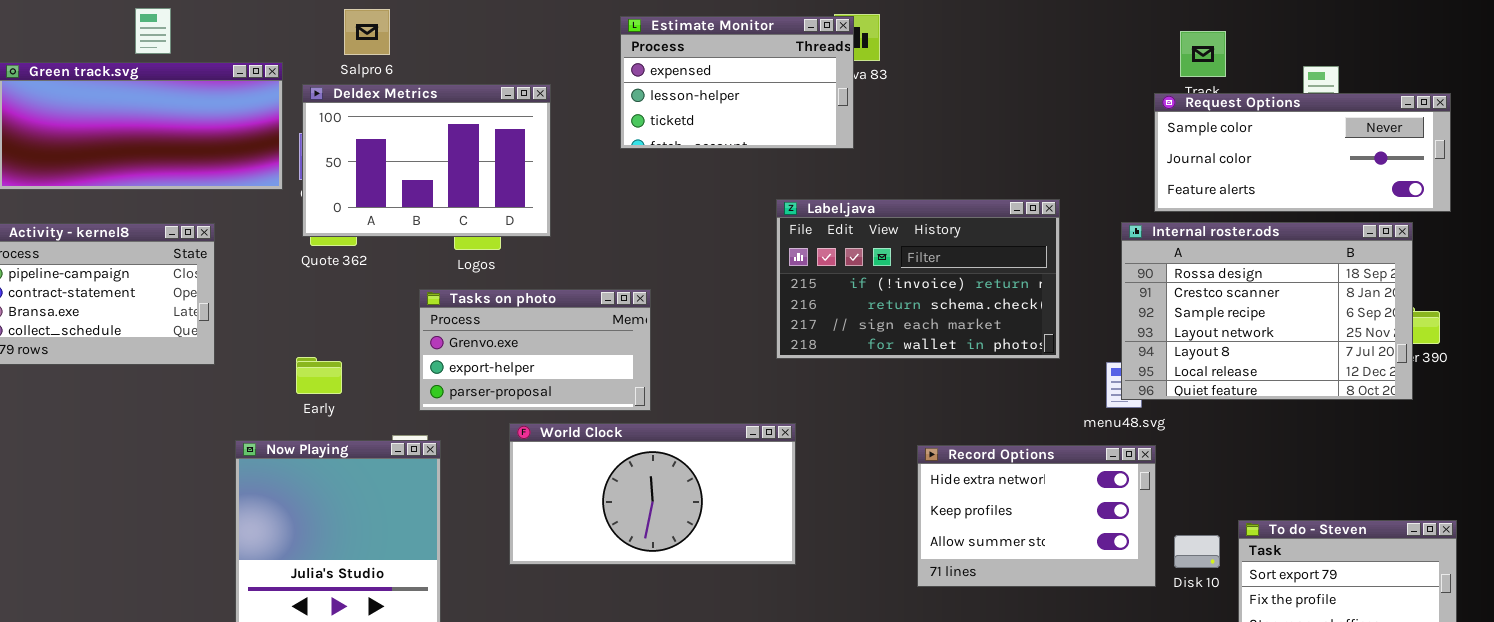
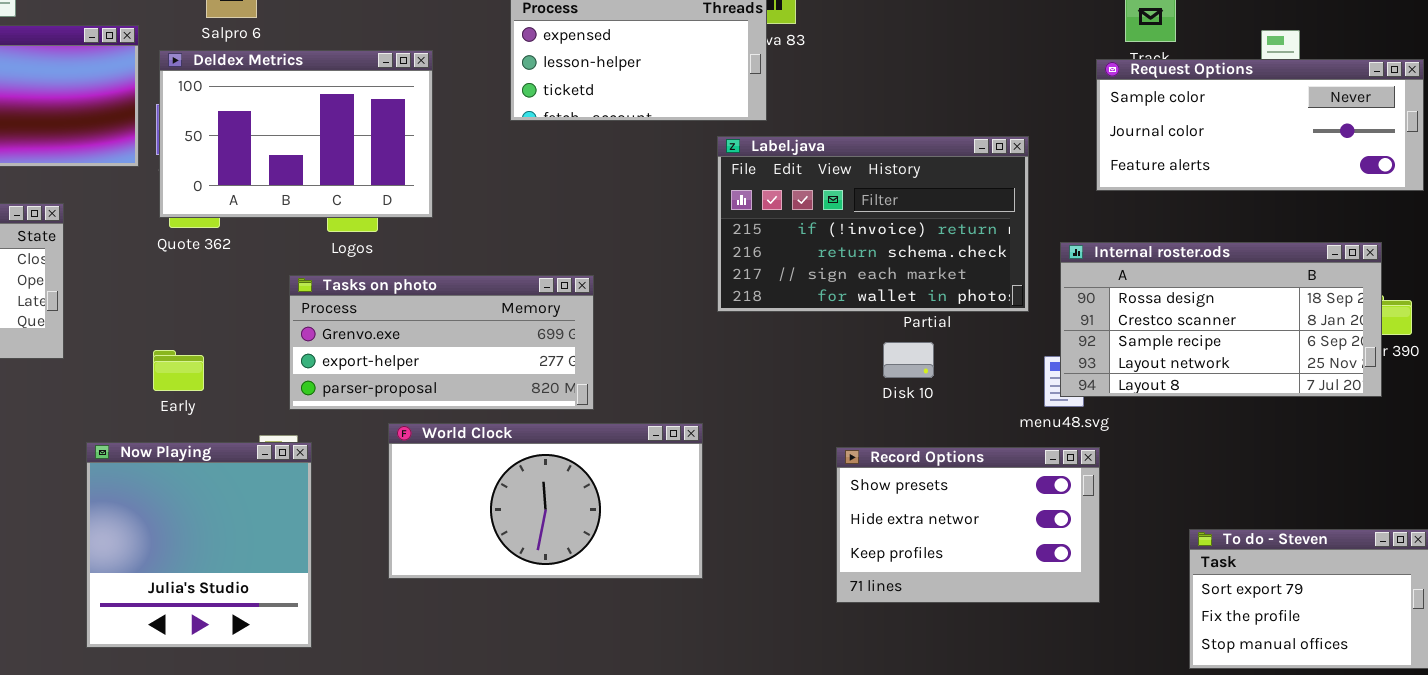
Label.java: [776,199,1060,359] -> [717,136,1029,312], moved
Internal roster.ods: [1121,222,1413,400] -> [1060,242,1382,397], resized
Tasks on photo: [419,289,651,411] -> [289,275,594,410], resized
Record Options: [917,445,1156,587] -> [836,447,1100,603], scrolled up 1 row
Disk 10: [1174,535,1220,568] -> [883,342,934,378], moved

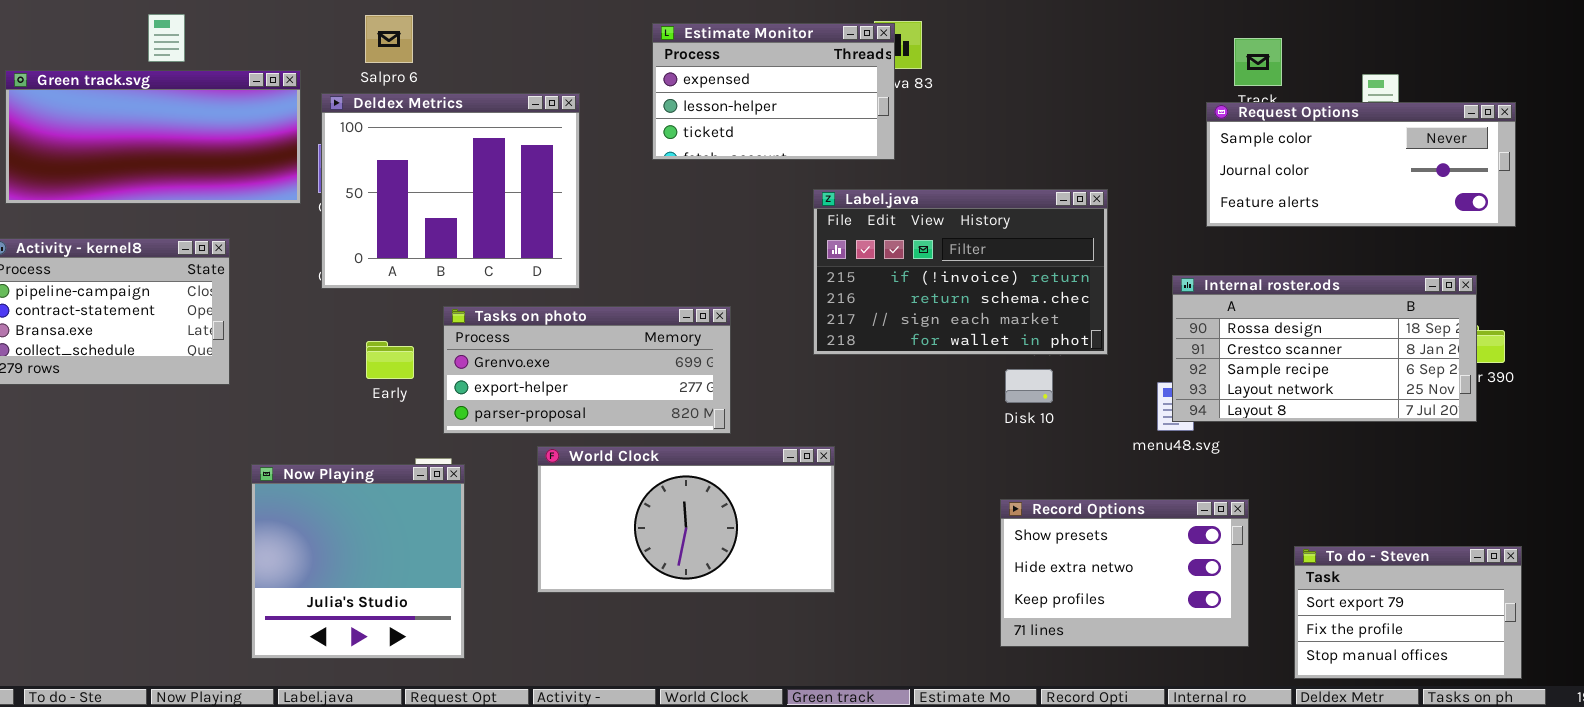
Deldex Metrics: [159,50,433,218] -> [321,93,580,289], resized
Label.java: [717,136,1029,312] -> [813,189,1108,355], moved
Early: [153,350,204,391] -> [366,341,414,379], moved
Record Options: [836,447,1100,603] -> [1000,499,1249,647], moved

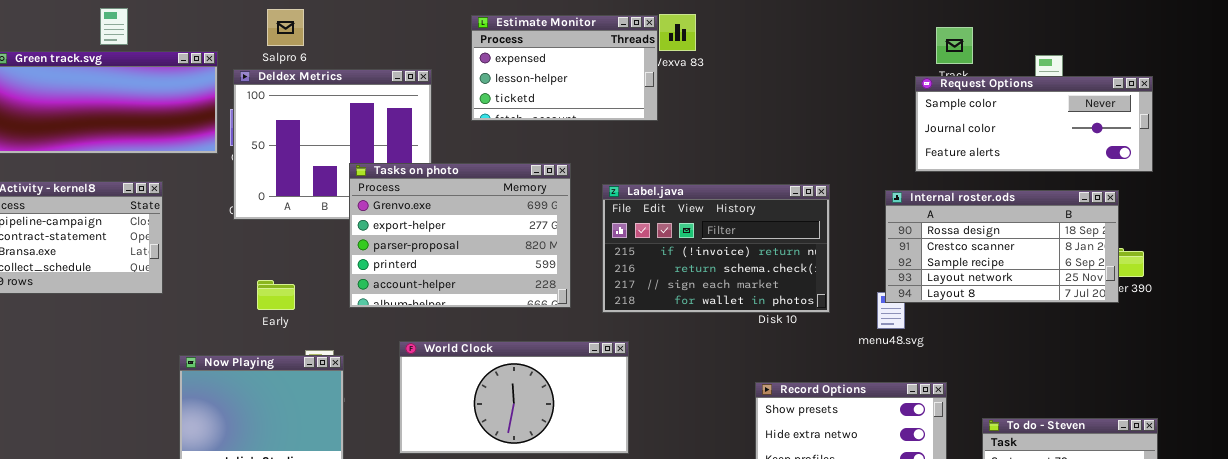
Estimate Monitor: [652,23,895,160] -> [471,15,658,121], moved
Label.java: [813,189,1108,355] -> [602,184,830,313], moved
Internal roster.ods: [1172,275,1477,422] -> [885,190,1119,303], moved
Tasks on photo: [443,306,731,434] -> [349,163,571,308], moved, resized
Early: [366,341,414,379] -> [257,280,295,310], moved

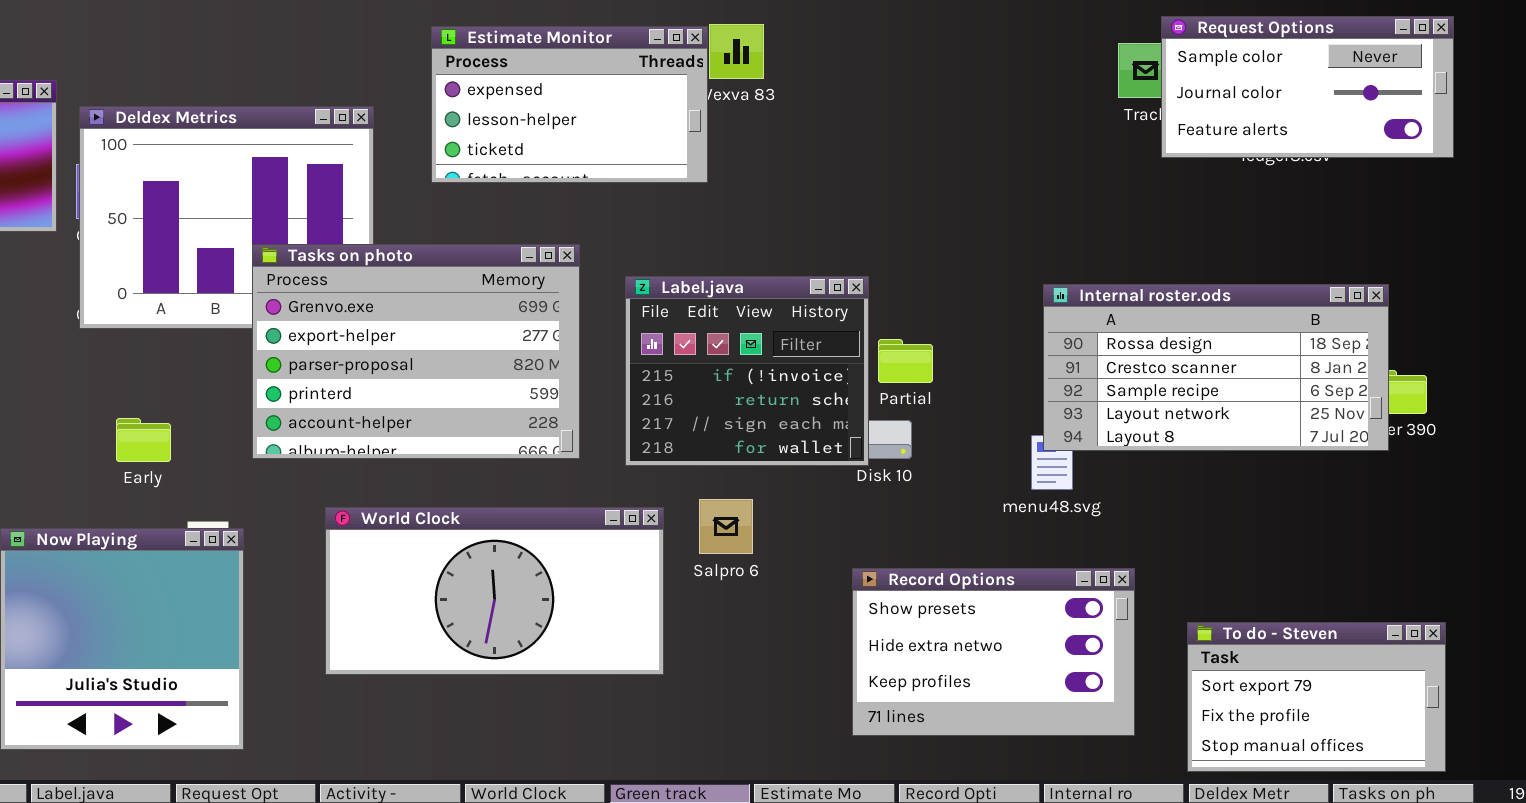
Salpro 6: [267,9,304,46] -> [699,499,753,554], moved
Request Options: [915,76,1153,172] -> [1161,16,1454,158], moved, resized
Label.java: [602,184,830,313] -> [625,276,869,466], resized

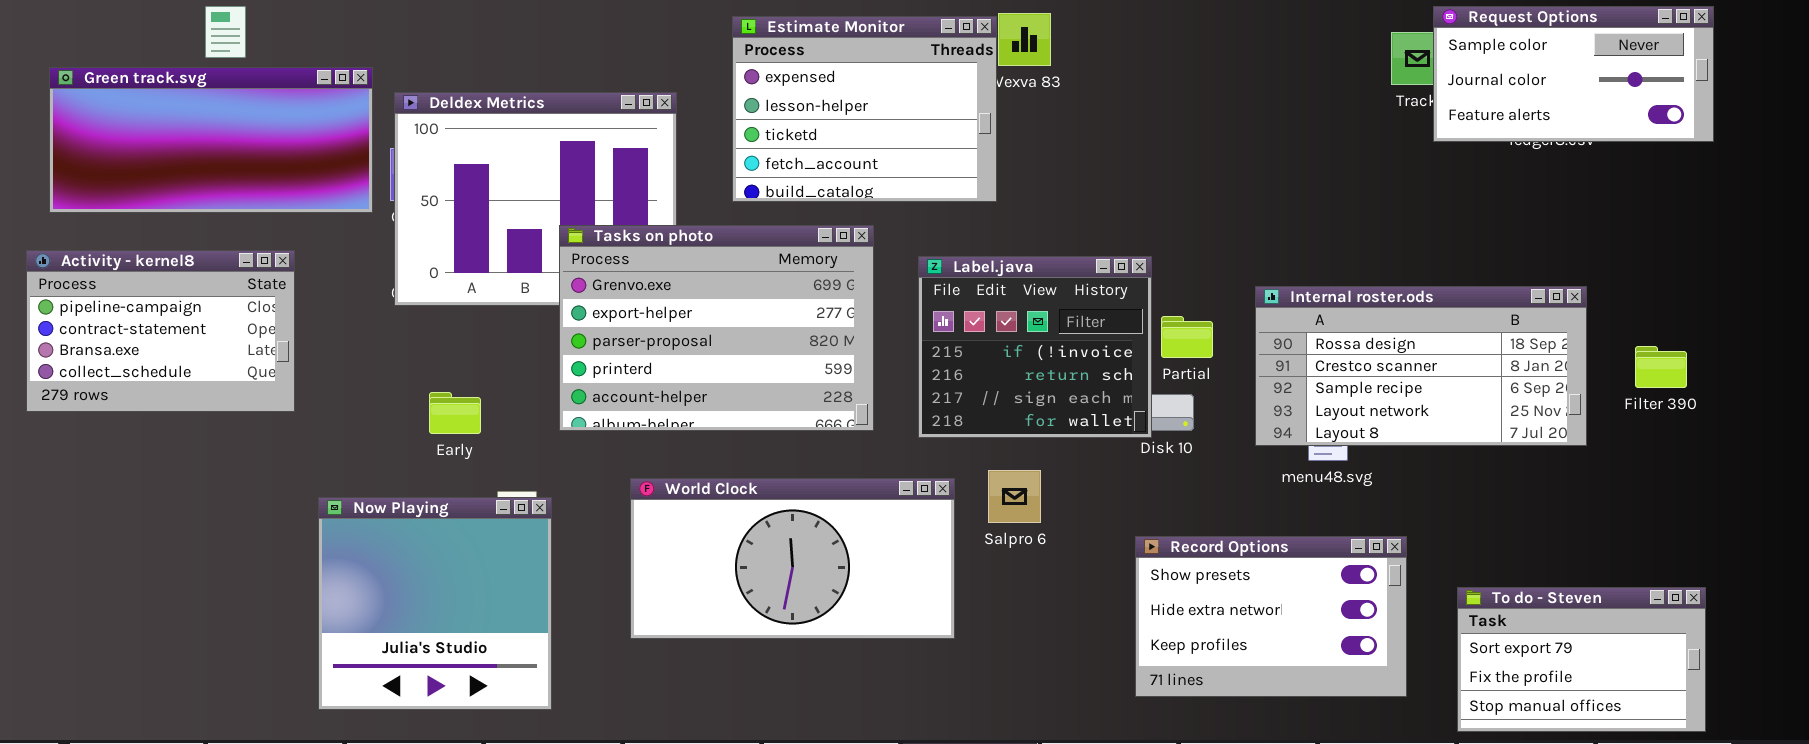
Estimate Monitor: [431,26,708,183] -> [732,16,997,202], resized
Internal roster.ods: [1043,284,1389,451] -> [1255,286,1587,446], moved

